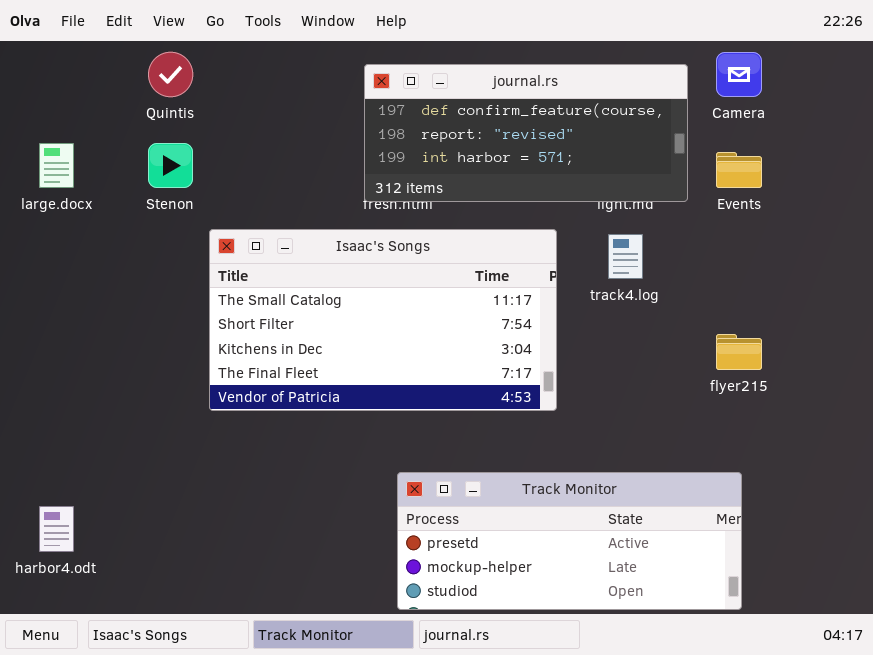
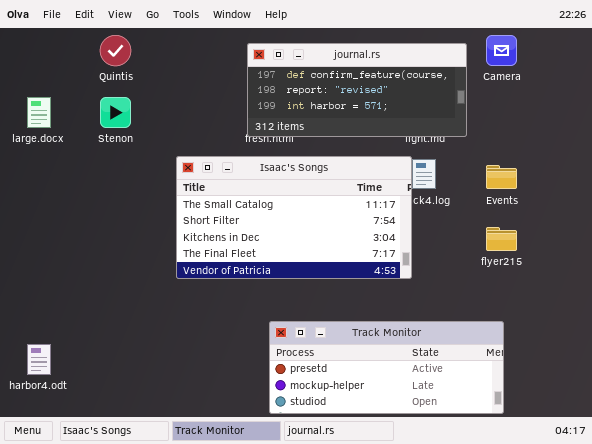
Events: [716,152,762,188] -> [486,165,517,189], moved
Isaac's Songs: [209,229,557,411] -> [176,156,412,279], moved

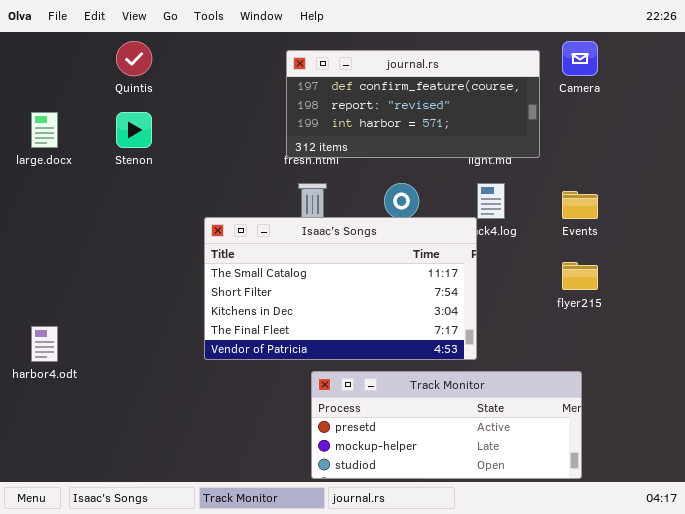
Isaac's Songs: [176,156,412,279] -> [204,217,477,360], moved
harbor4.odt: [27,344,51,375] -> [31,326,58,362], moved

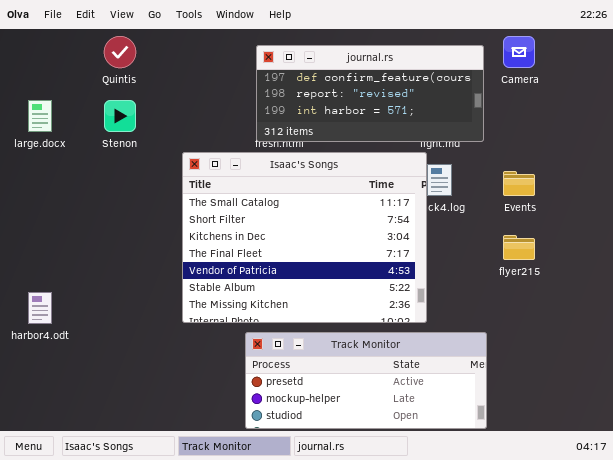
Isaac's Songs: [204,217,477,360] -> [182,152,427,323], resized
Track Monitor: [311,371,582,479] -> [245,332,487,429], moved

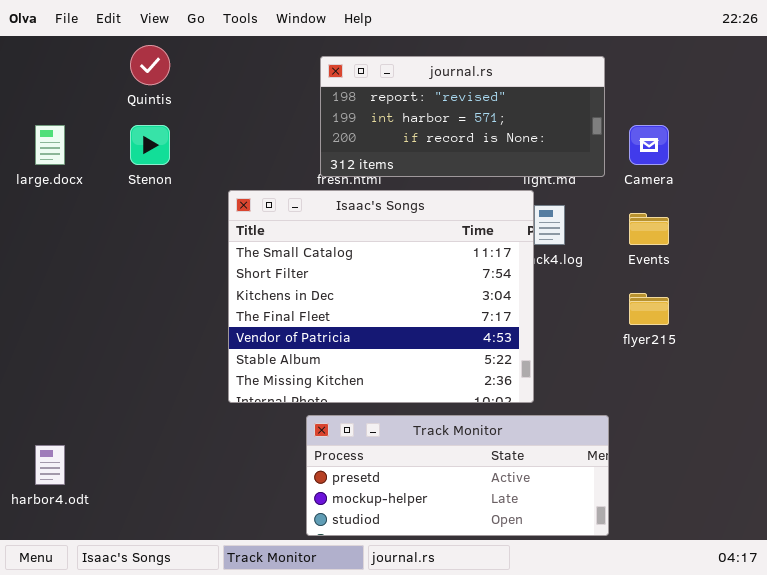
Camera: [503,36,535,68] -> [629,125,669,165], moved
journal.rs: [256,45,484,142] -> [320,56,605,177], scrolled down 1 row
harbor4.odt: [28,292,52,324] -> [35,445,65,485], moved

